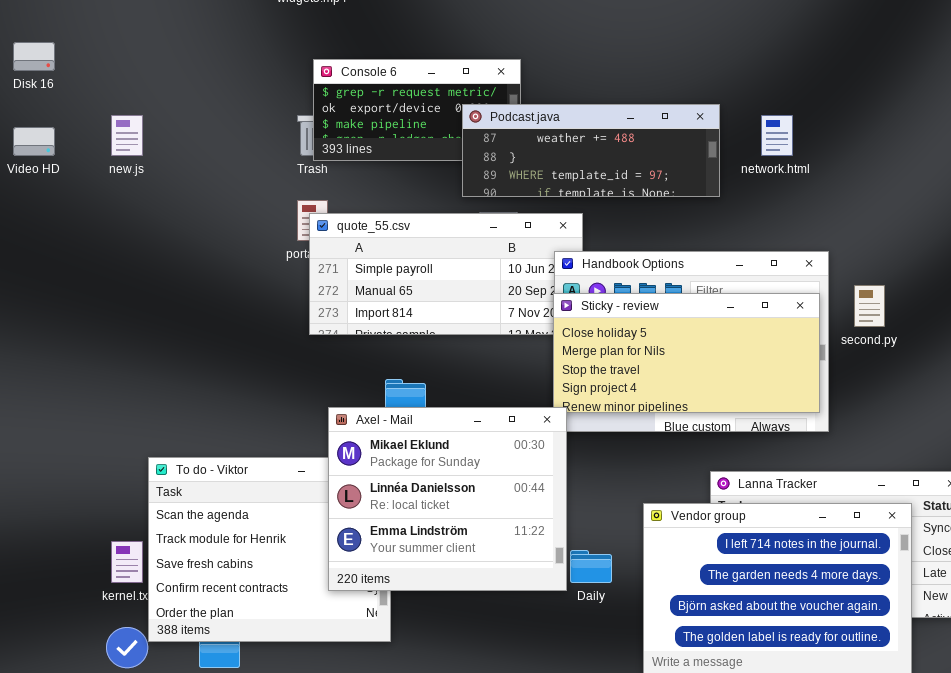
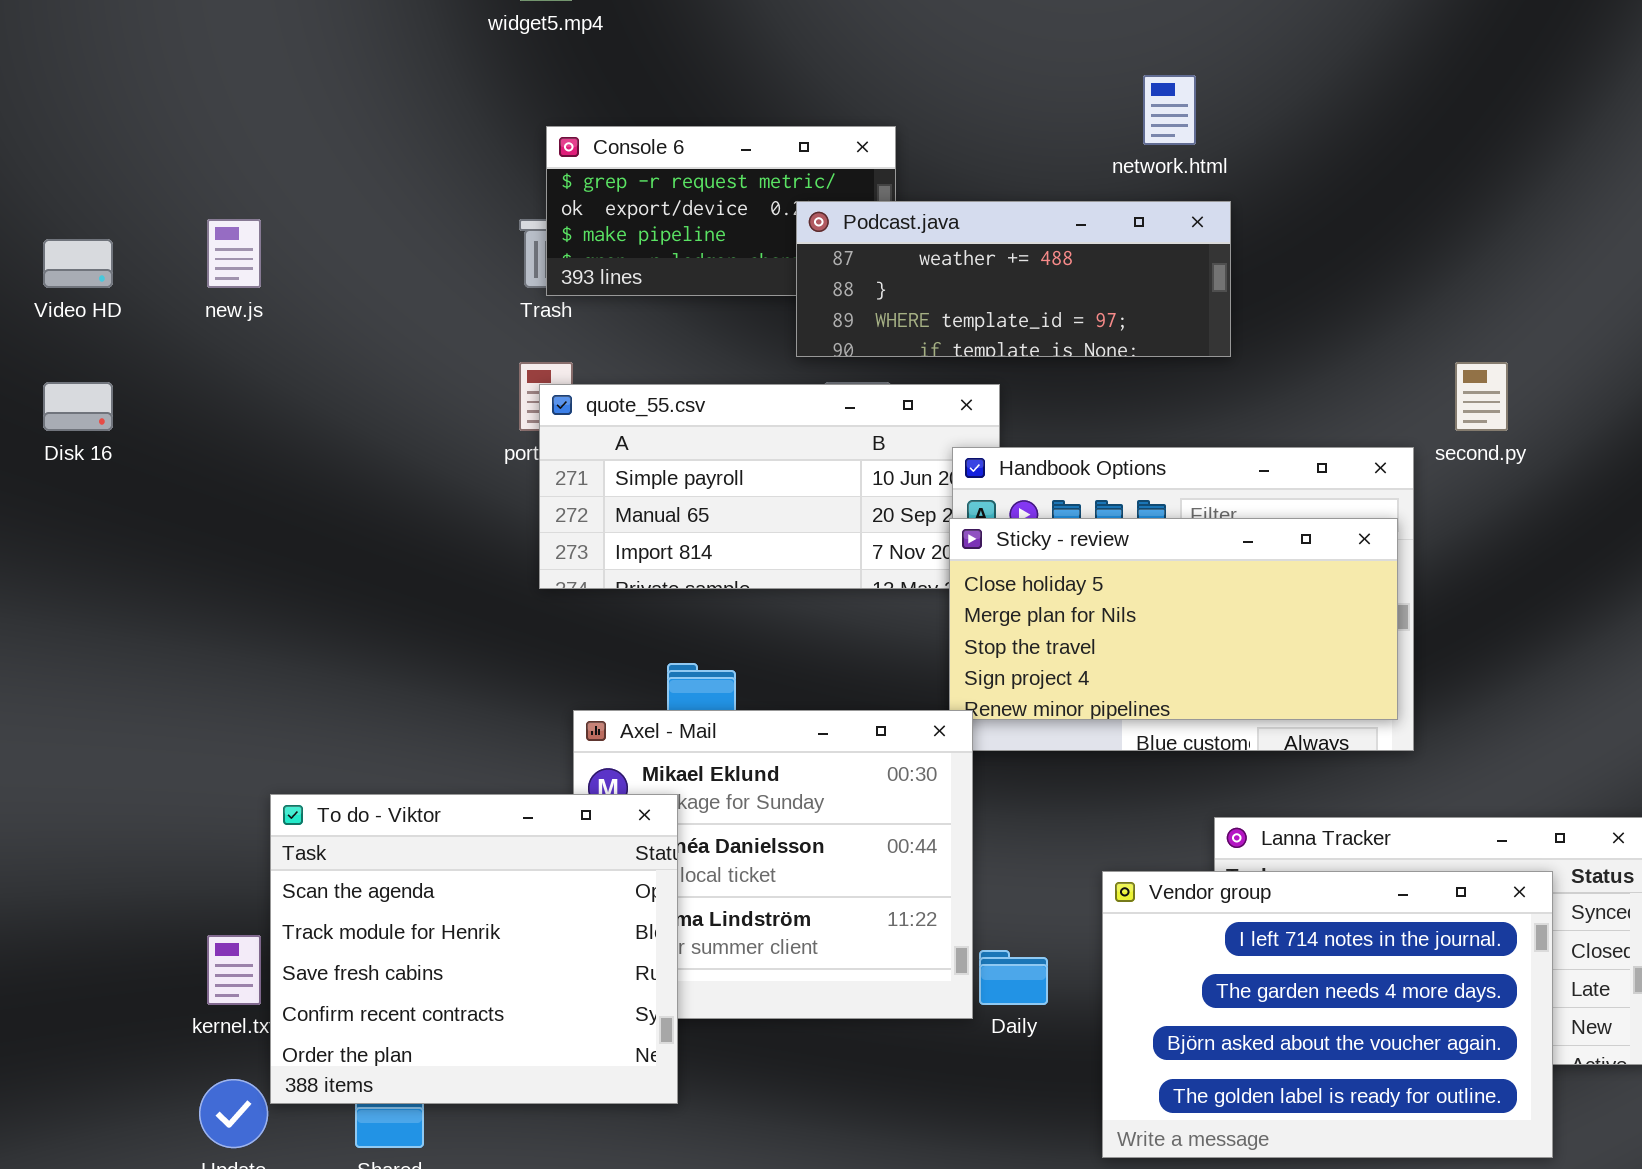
Disk 16: [13,42,55,71] -> [43,382,113,431], moved
network.html: [761,115,793,156] -> [1143,75,1196,145], moved
second.py: [854,285,885,327] -> [1455,362,1508,431], moved
To do - Viktor: [148,457,391,642] -> [270,794,678,1104], raised

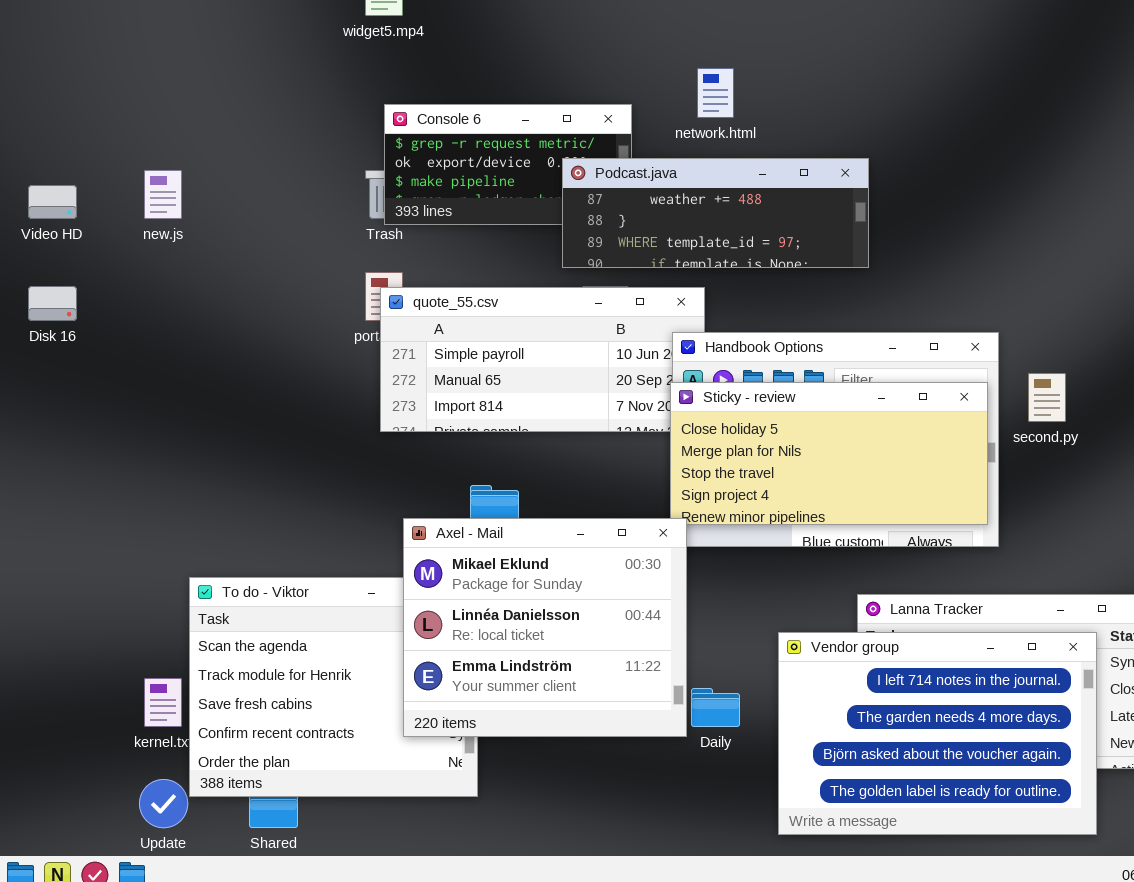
network.html: [1143,75,1196,145] -> [697,68,734,118], moved
second.py: [1455,362,1508,431] -> [1028,373,1066,422], moved
Axel - Mail: [573,710,973,1019] -> [403,518,687,737], raised

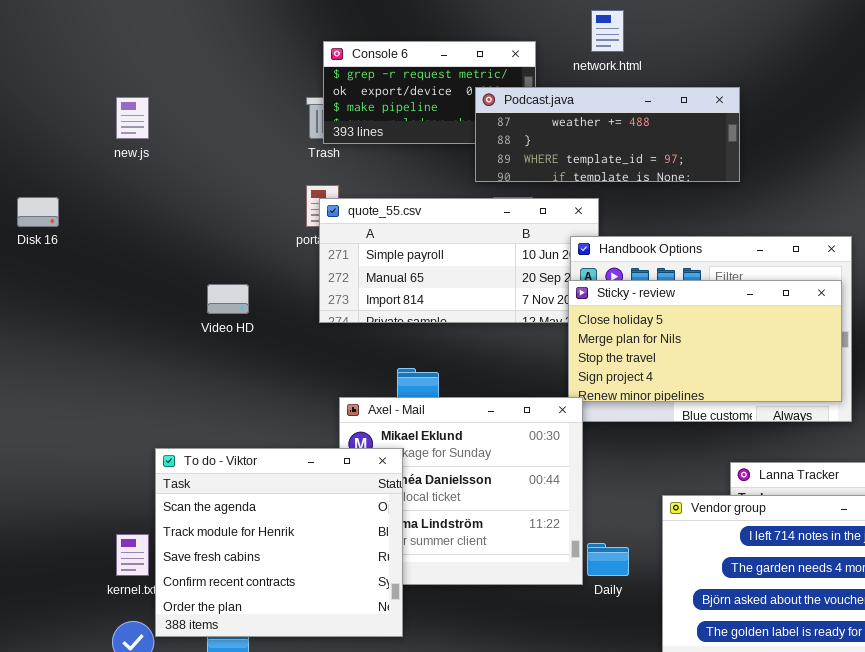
Video HD: [28,185,77,219] -> [207,284,249,314], moved
To do - Viktor: [189,577,478,797] -> [155,448,403,637], raised

